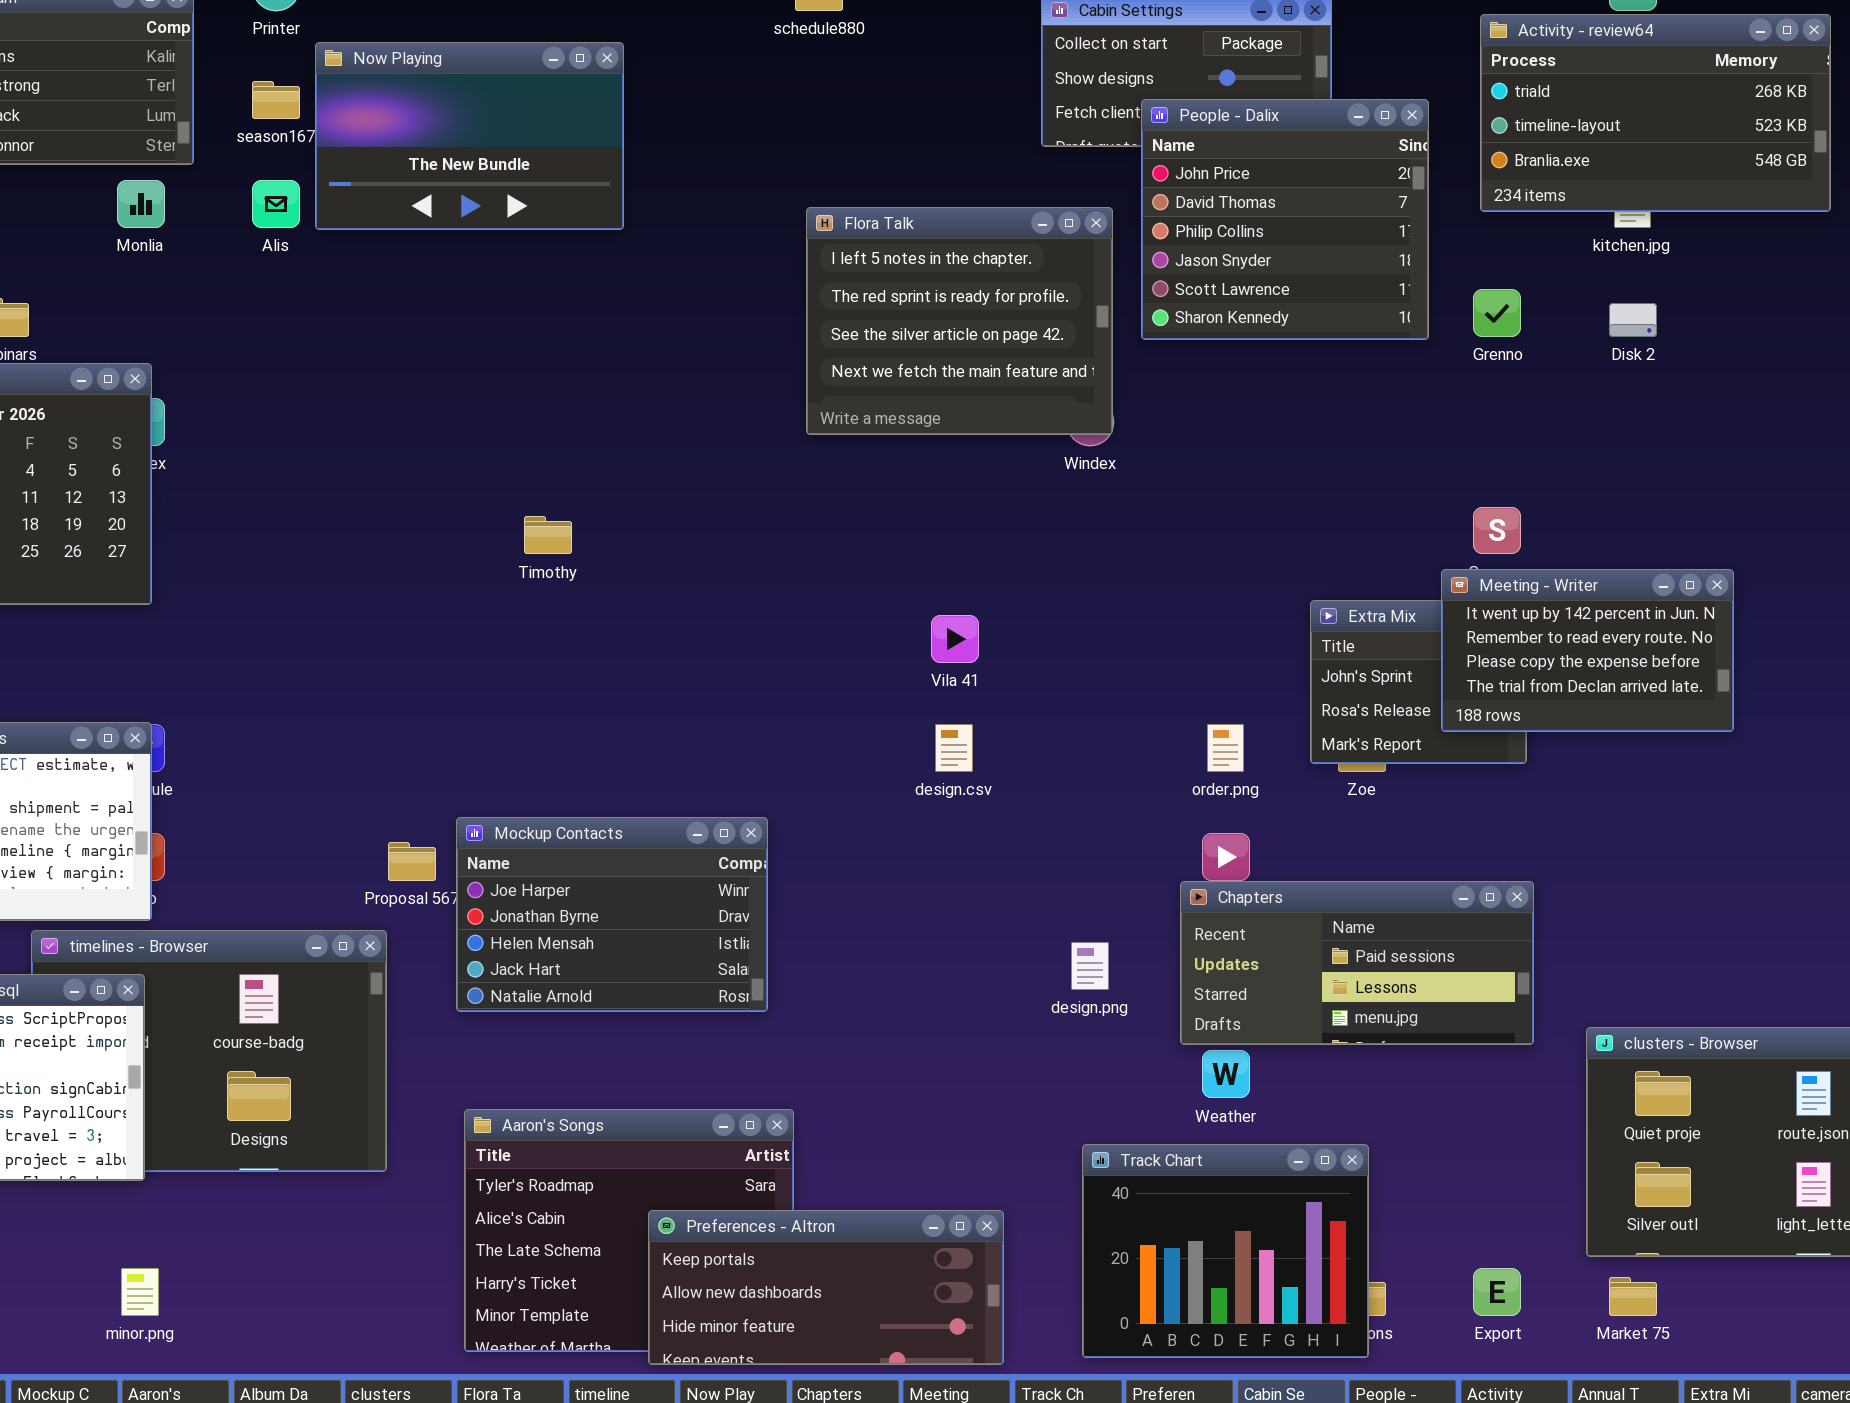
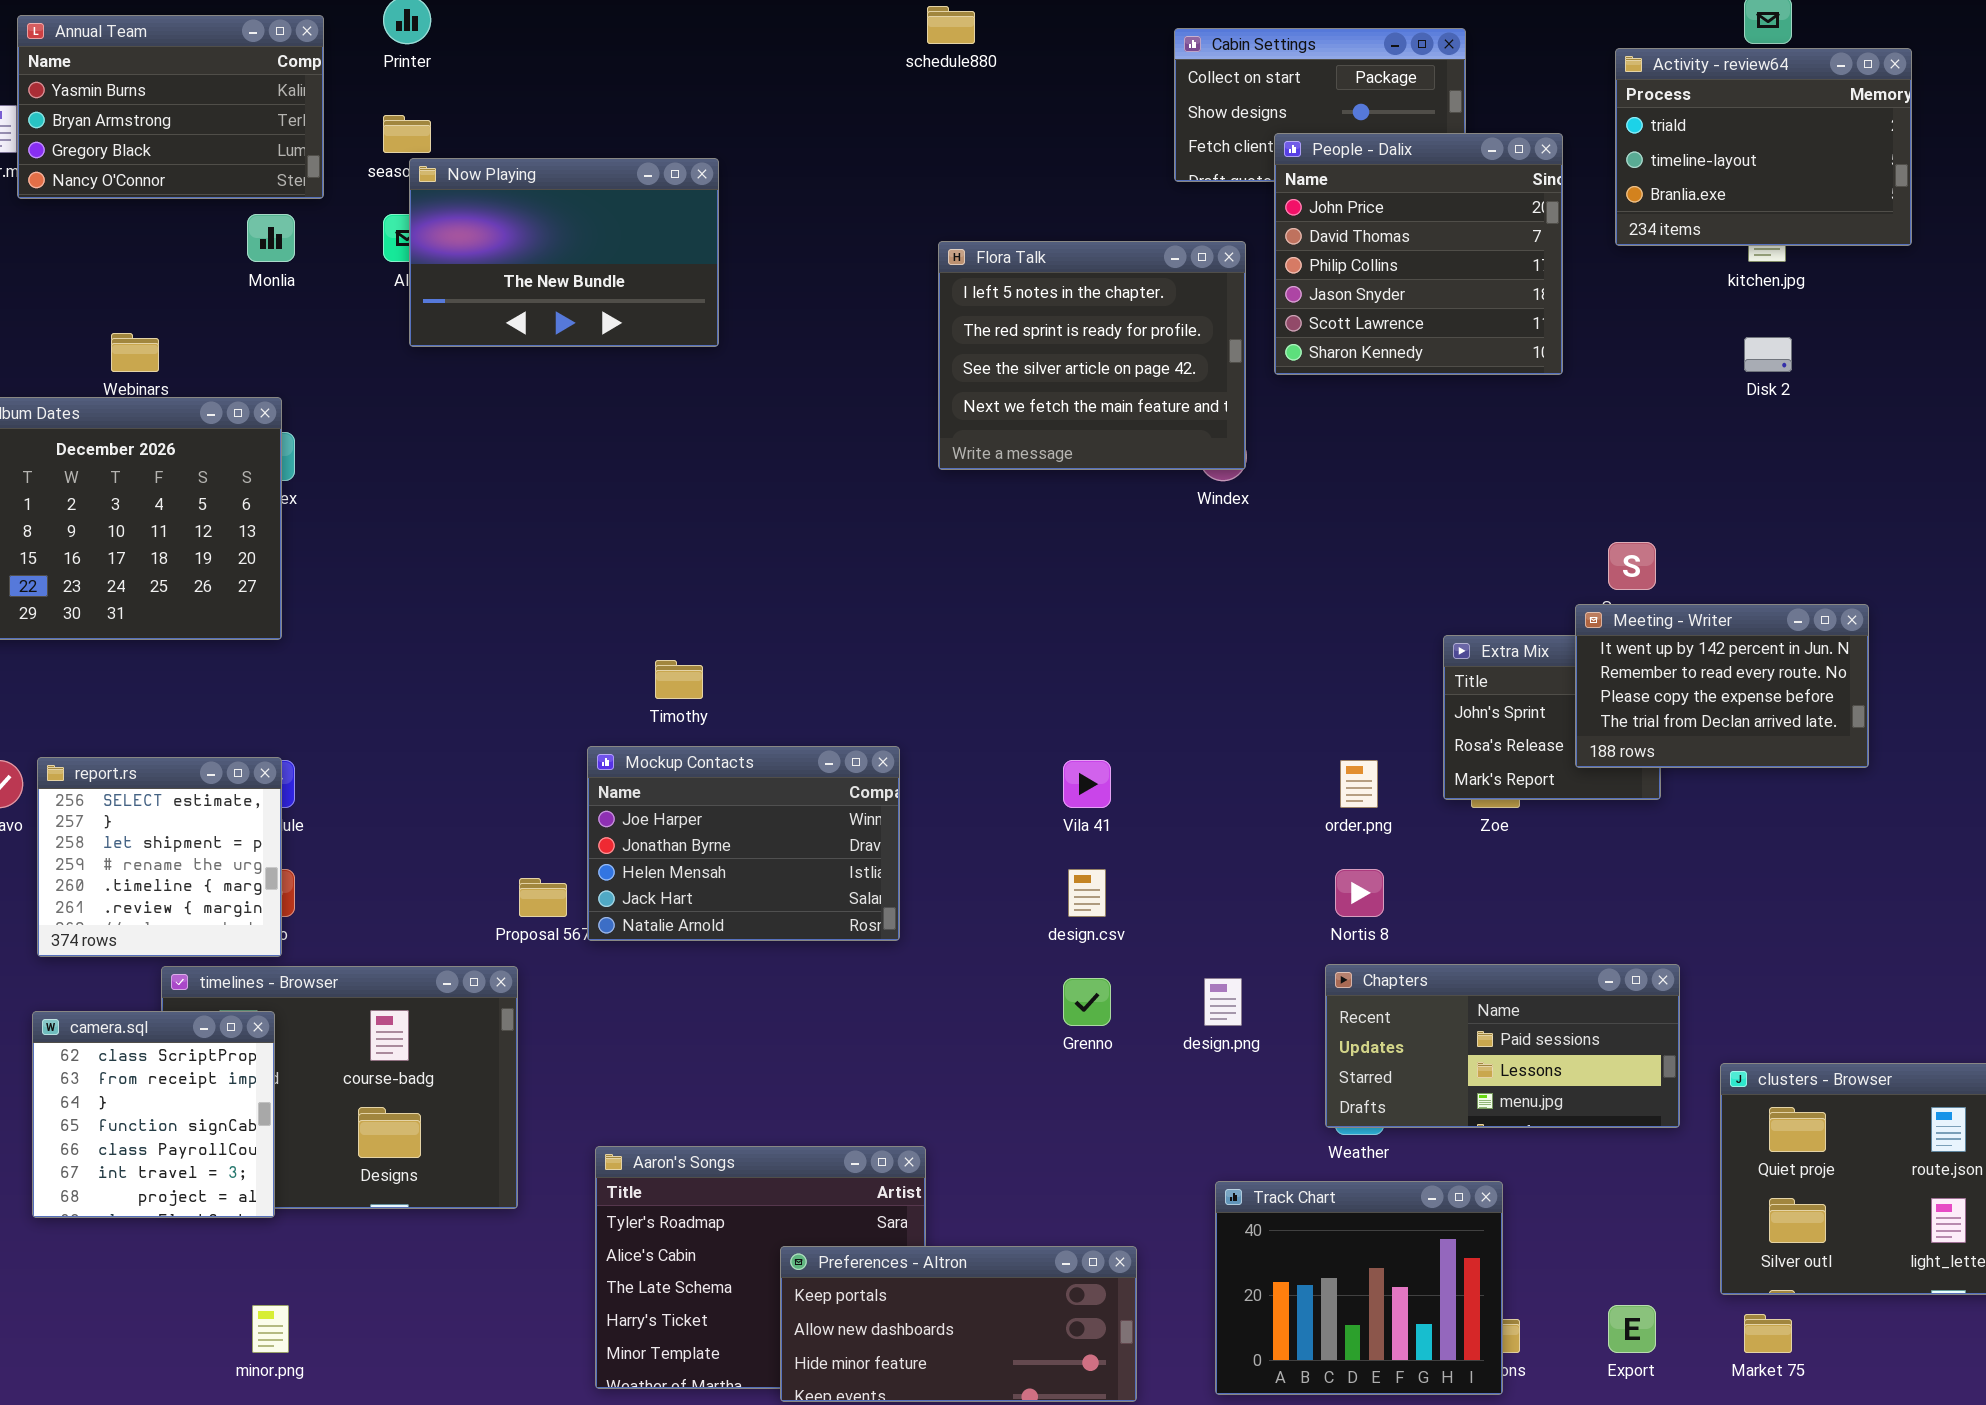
Activity - review64: [1480,14,1831,212] -> [1615,48,1912,246], resized
Now Playing: [315,42,624,230] -> [409,158,719,347], moved
Grenno: [1473,289,1521,337] -> [1063,978,1111,1026], moved
Timothy: [524,516,572,554] -> [655,660,703,699], moved
Vila 41: [931,615,979,663] -> [1063,760,1111,808], moved
design.csv: [935,724,973,772] -> [1068,869,1106,917], moved
Mockup Contacts: [456,817,768,1012] -> [587,746,900,941], moved
Chapters: [1180,881,1534,1045] -> [1325,964,1680,1128], moved

